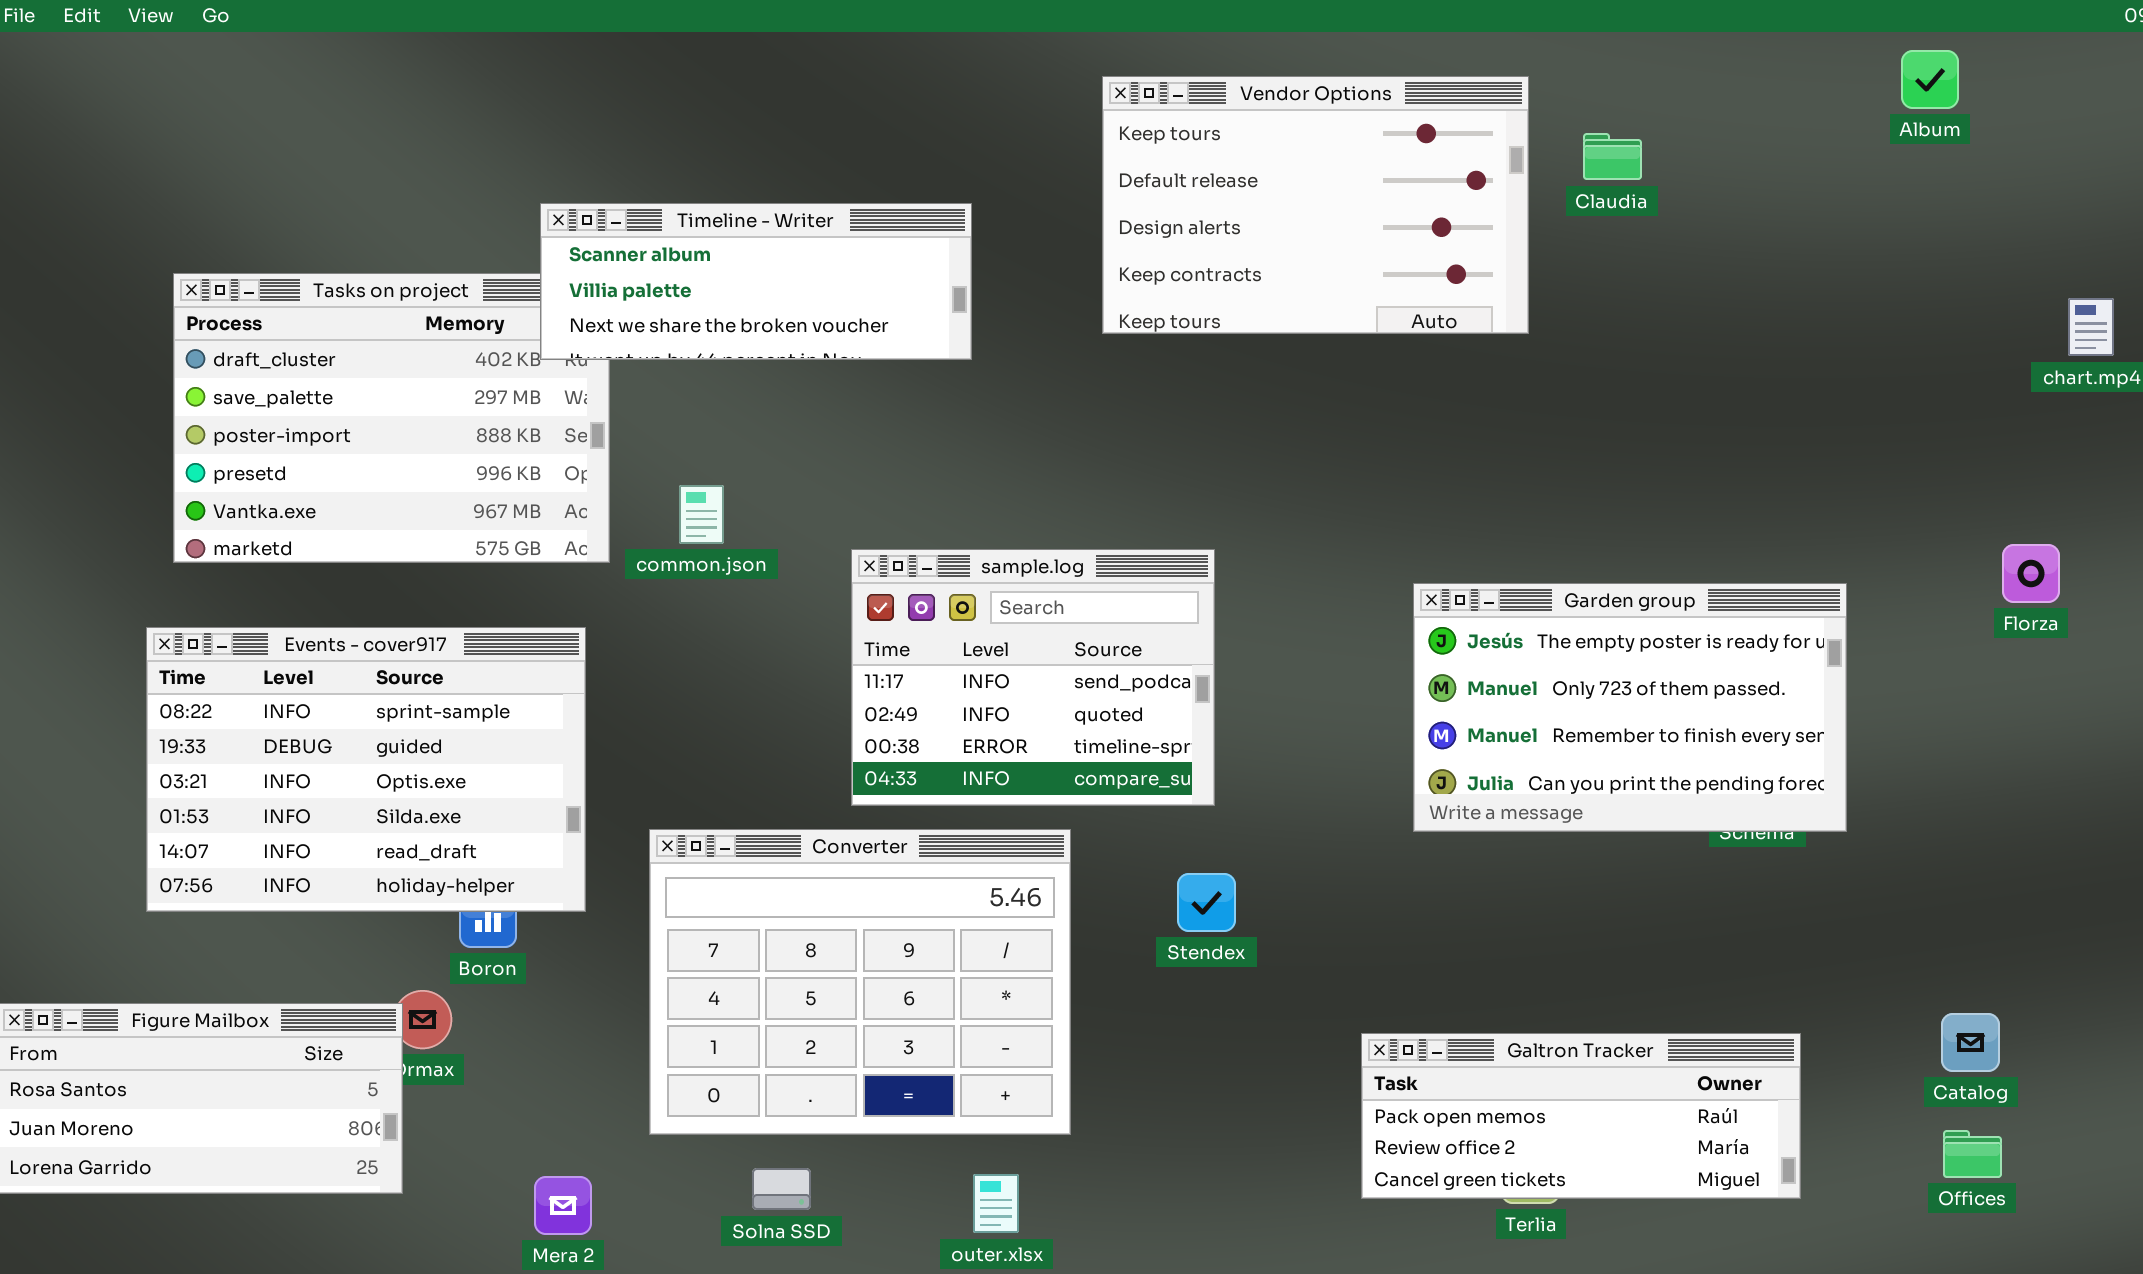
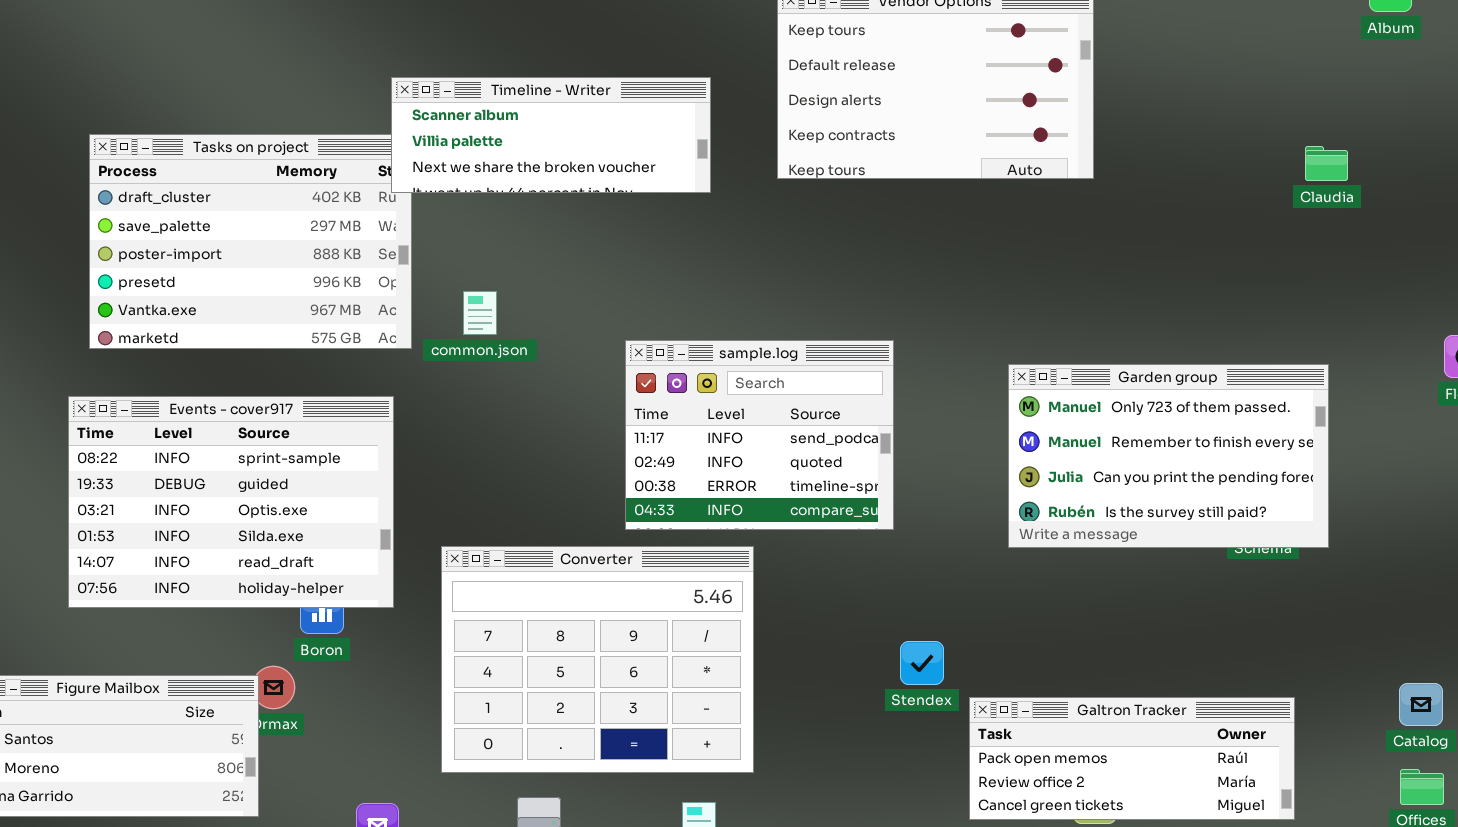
Claudia: [1583,133,1642,180] -> [1305,146,1348,181], moved
Timeline - Writer: [540,203,972,360] -> [391,77,711,193], moved
sample.log: [851,549,1215,806] -> [625,340,894,530], moved
Garden group: [1413,583,1847,832] -> [1008,364,1329,548], scrolled down 1 row
Stendex: [1177,873,1236,932] -> [900,641,944,685], moved

